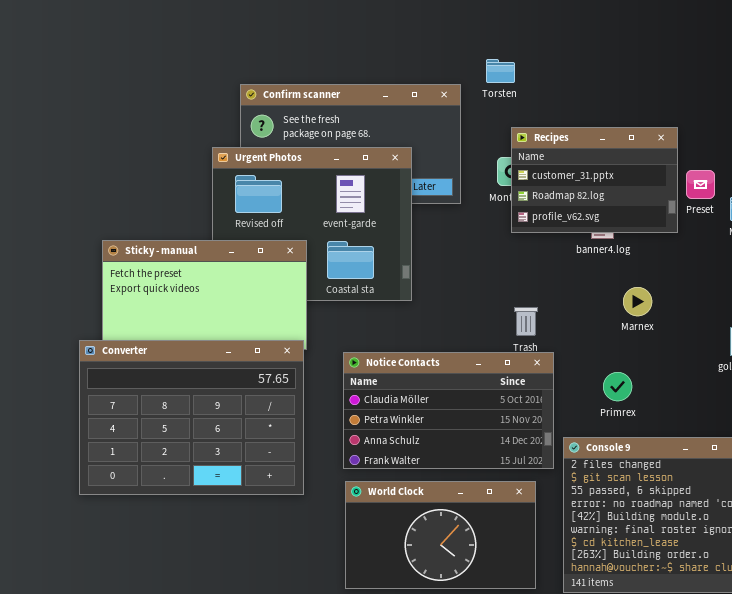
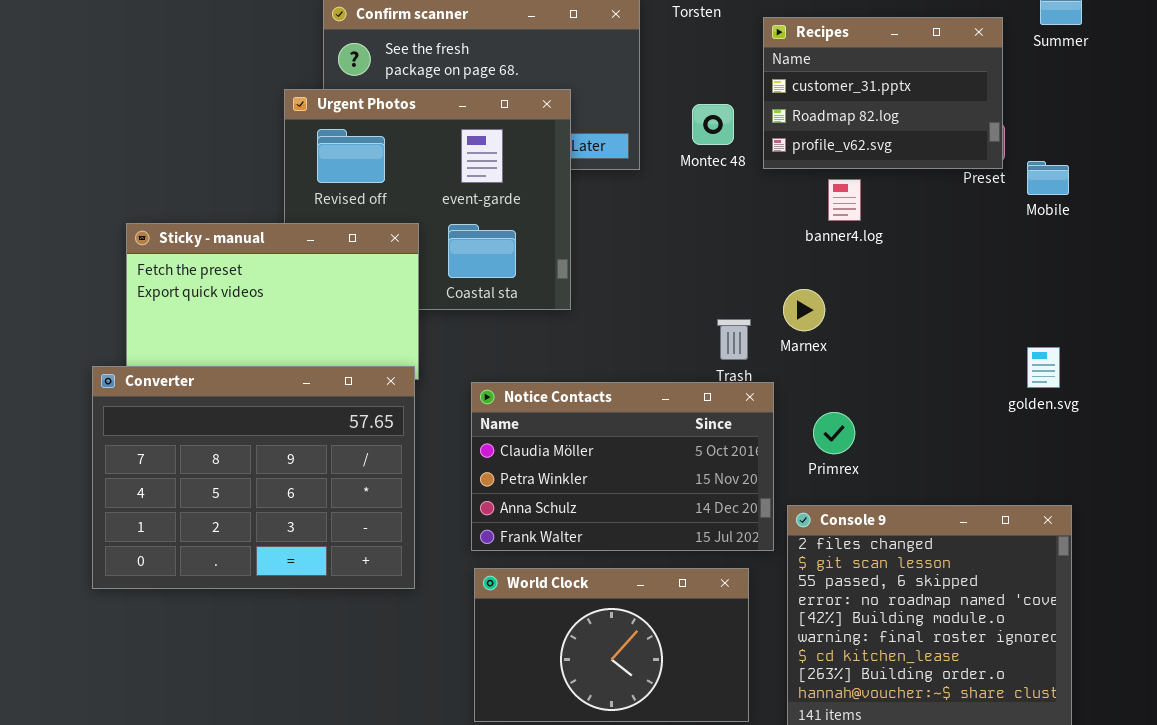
Recipes: [511,127,678,233] -> [763,17,1003,169], moved
Marnex: [623,287,652,316] -> [783,289,825,331], moved
Primrex: [603,372,632,401] -> [813,412,855,454], moved

